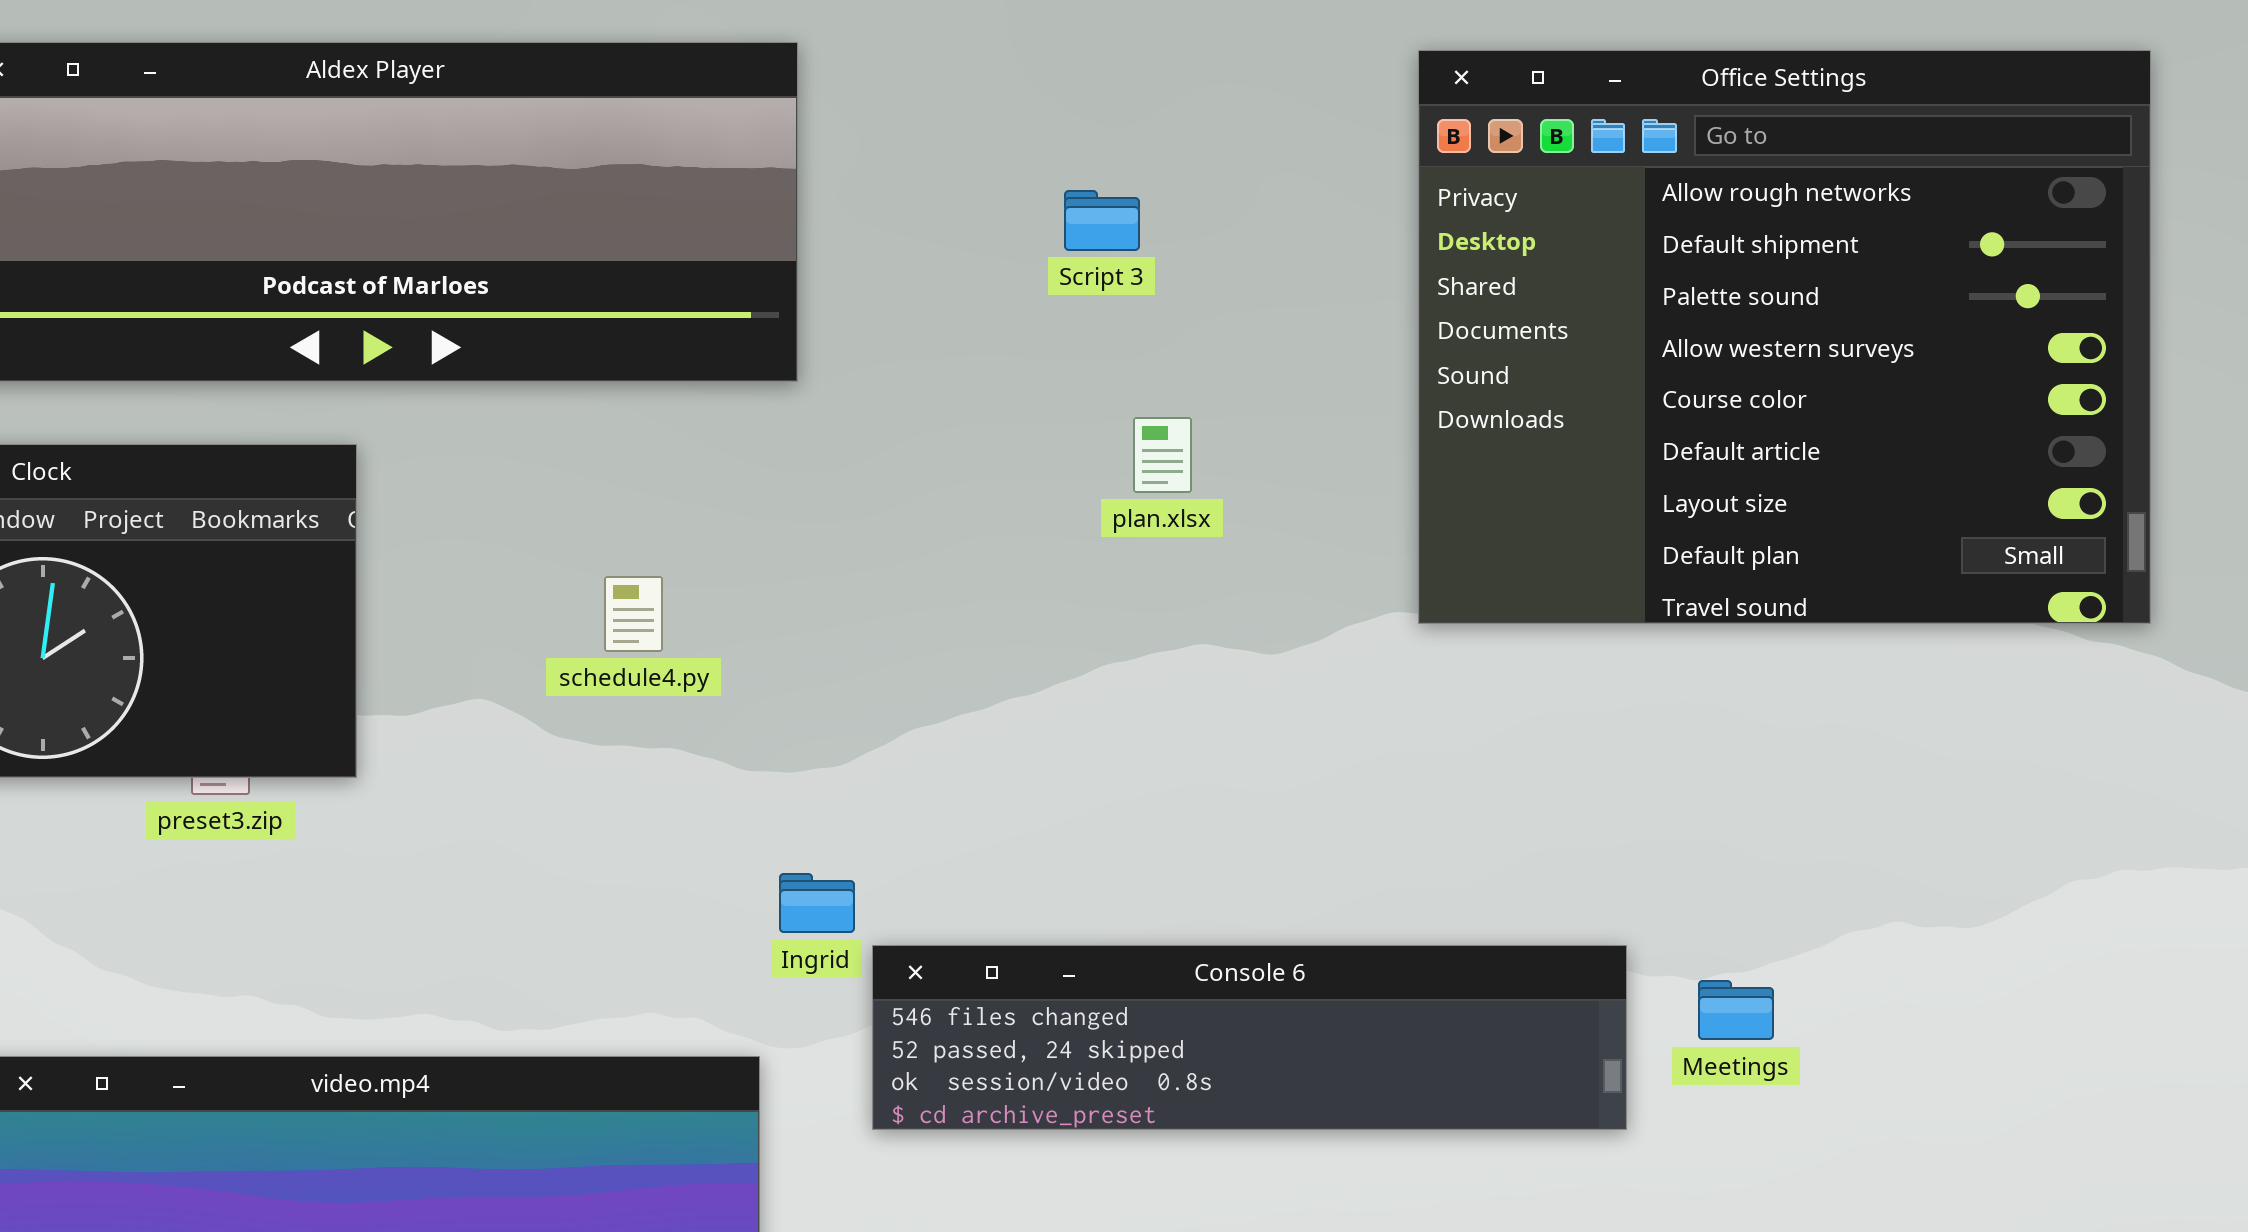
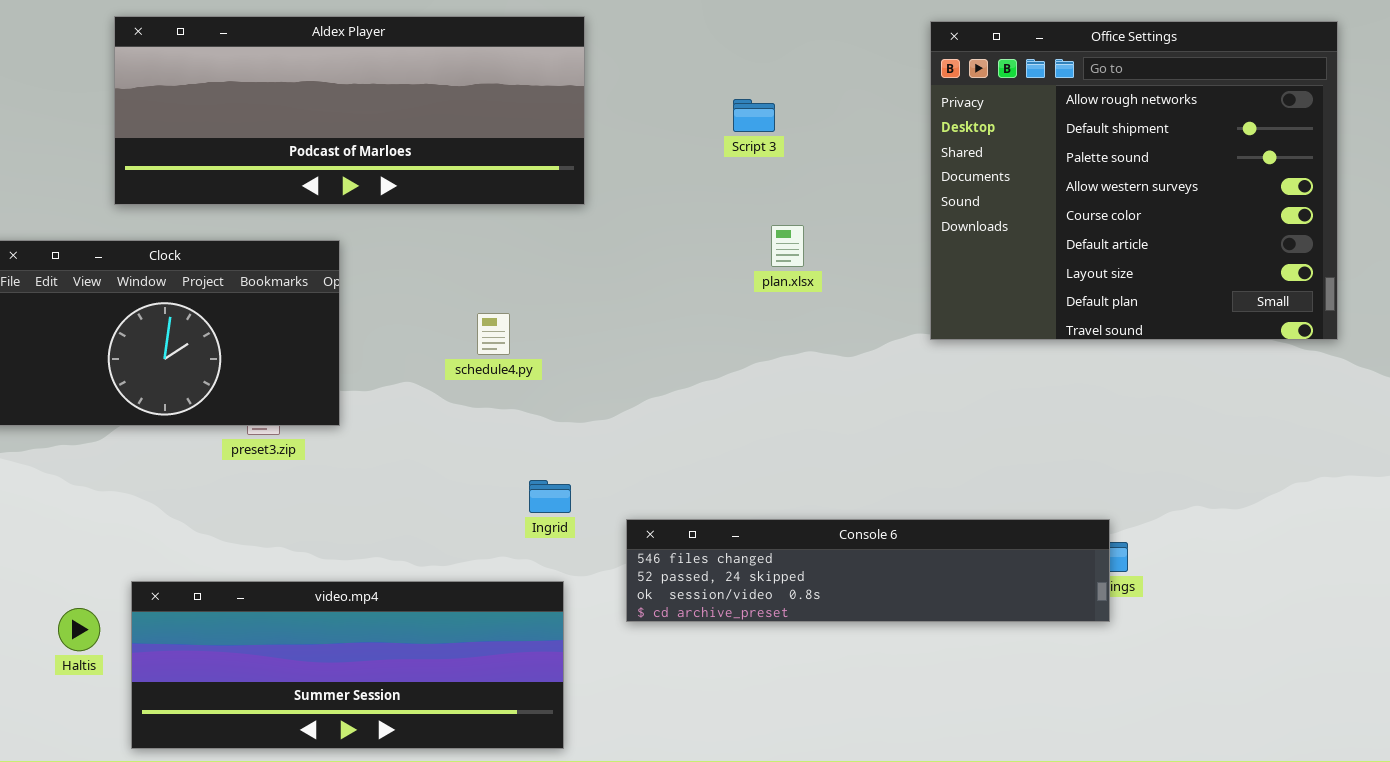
Ingrid: [779,873,855,933] -> [529,480,571,513], moved
Console 6: [872,945,1627,1130] -> [626,519,1110,622], resized

